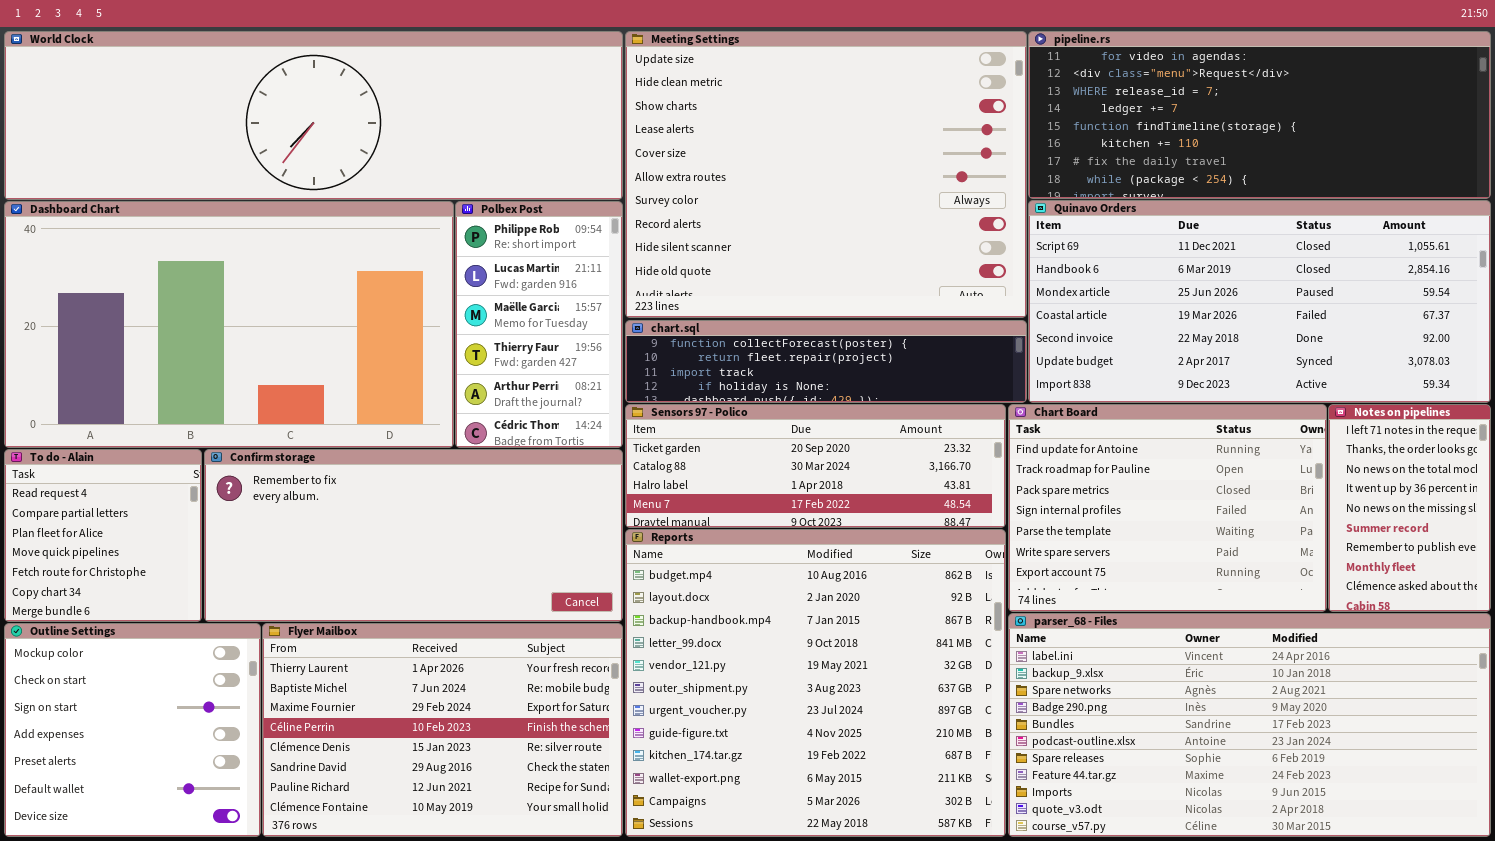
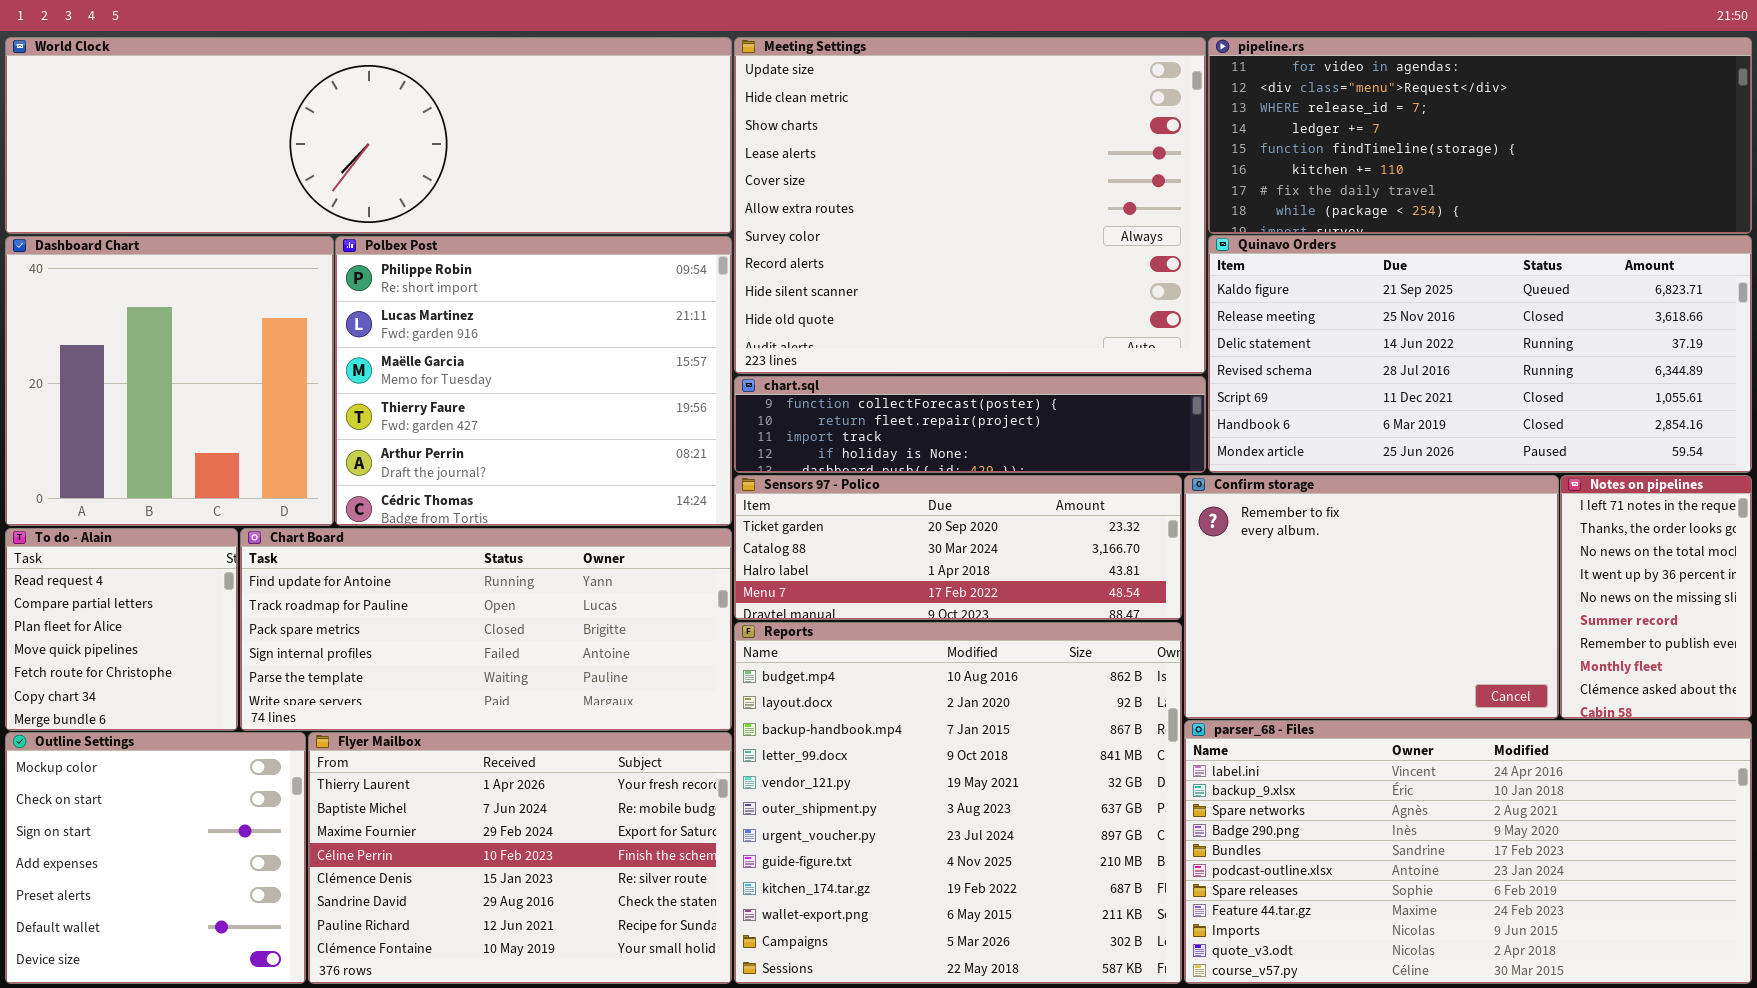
Quinavo Orders: [1028,200,1491,403] -> [1208,235,1752,473], scrolled up 4 rows
Dashboard Chart: [4,201,454,448] -> [5,236,334,526], resized
Polbex Post: [455,201,623,448] -> [335,236,732,526], resized
Chart Board: [1008,404,1327,612] -> [240,528,732,731], moved, resized
Confirm storage: [204,449,623,622] -> [1184,475,1559,719], moved, resized

